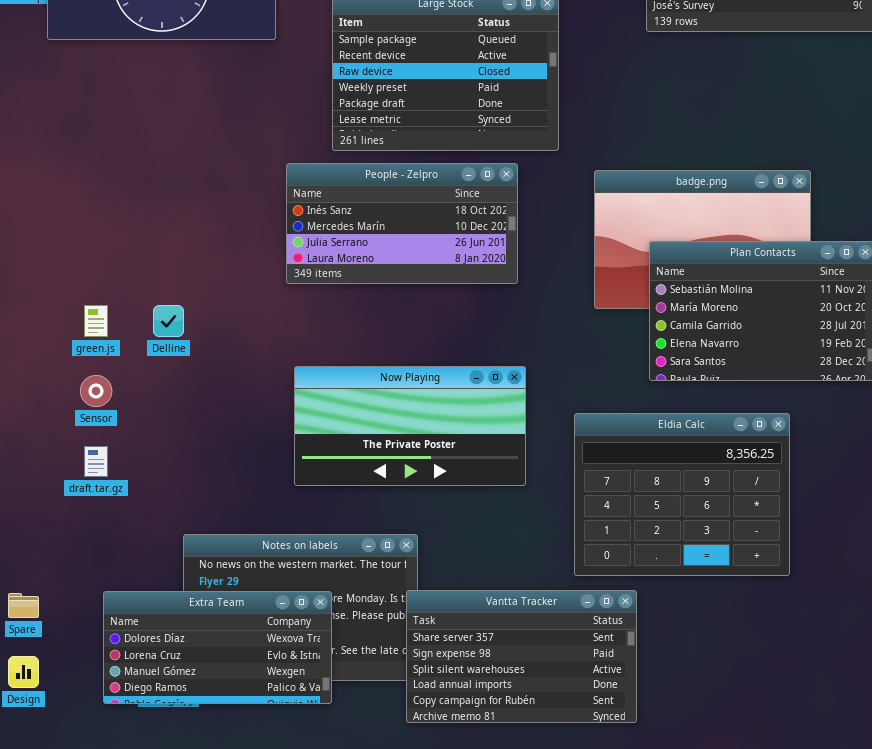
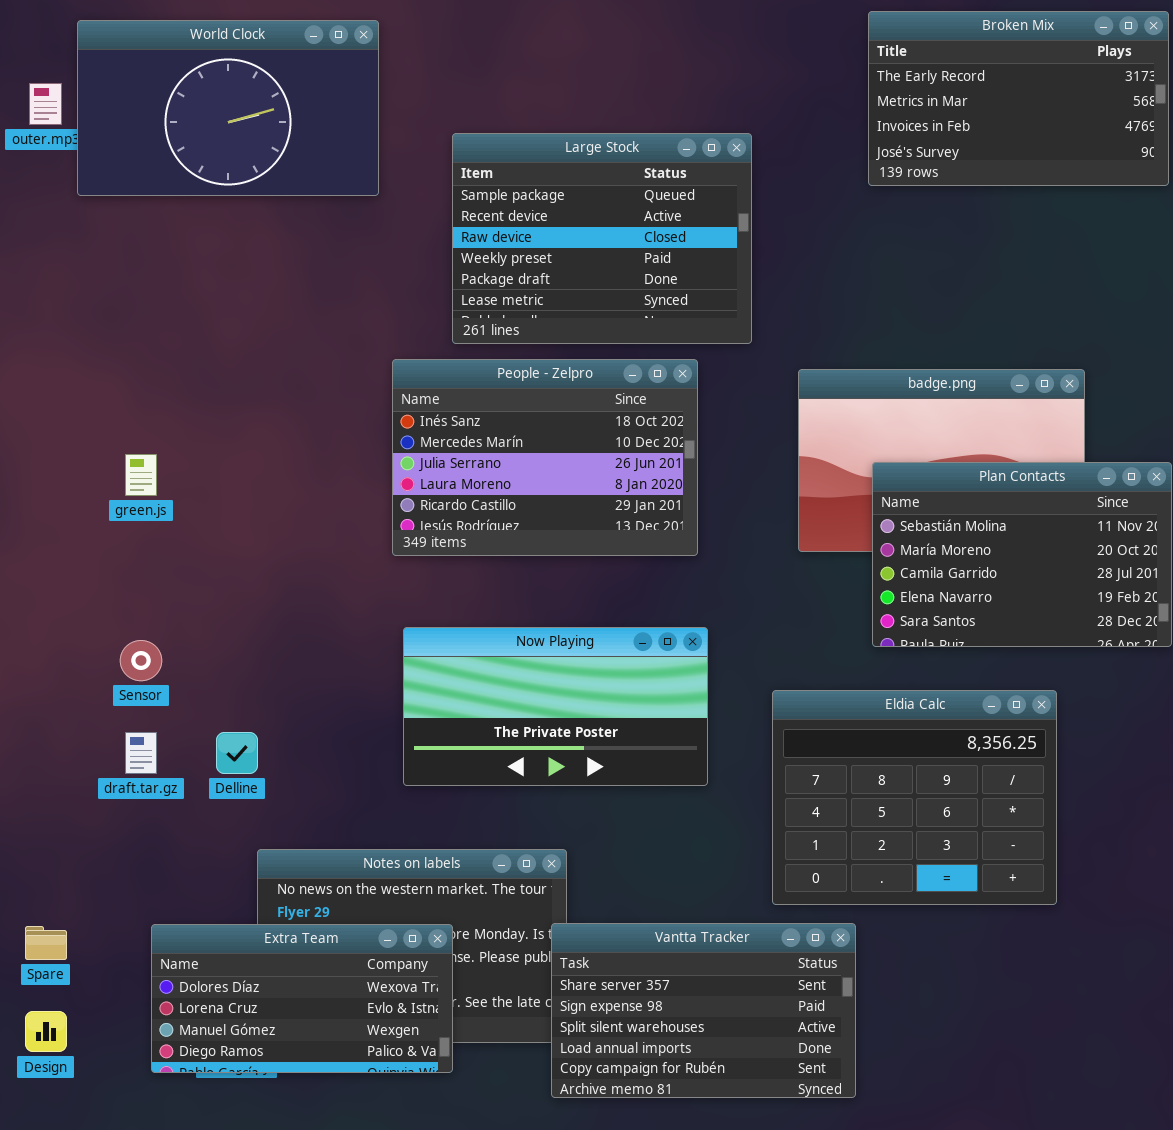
People - Zelpro: [286,163,518,284] -> [392,359,698,556], resized
green.js: [84,305,108,337] -> [125,454,157,496], moved
Delline: [153,305,184,337] -> [216,732,258,774], moved

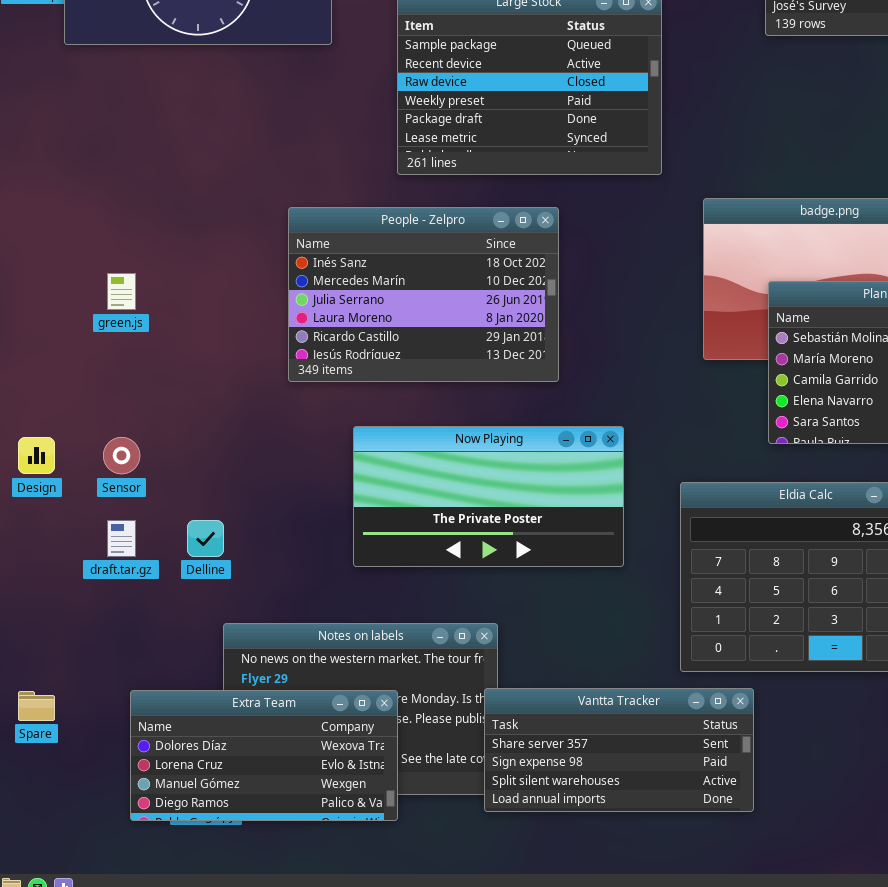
People - Zelpro: [392,359,698,556] -> [288,207,559,382], moved
Vantta Tracker: [551,923,856,1098] -> [484,688,754,812], resized
Design: [25,1011,67,1052] -> [18,437,55,474], moved

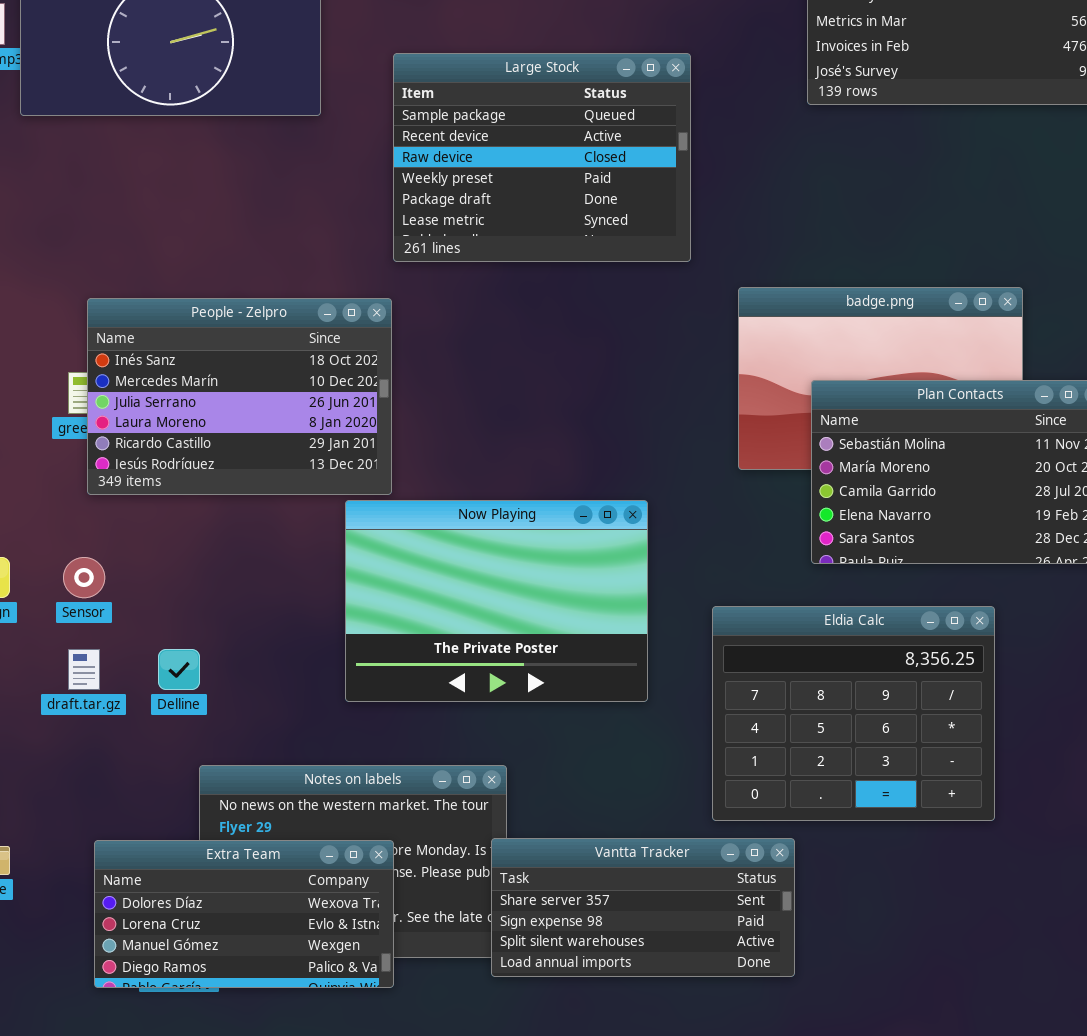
People - Zelpro: [288,207,559,382] -> [87,298,392,495], moved
Now Playing: [353,426,624,567] -> [345,500,648,702], resized

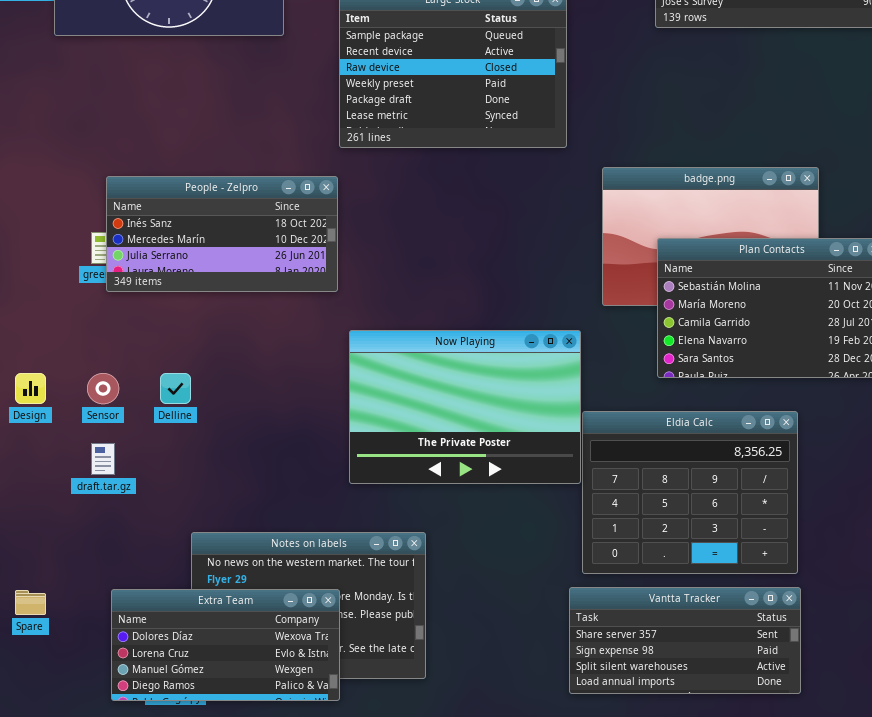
People - Zelpro: [87,298,392,495] -> [106,176,338,292], resized
Now Playing: [345,500,648,702] -> [349,330,581,484], moved
Delline: [158,649,200,690] -> [160,373,191,404], moved
Vantta Tracker: [491,838,795,977] -> [569,587,801,694], moved

